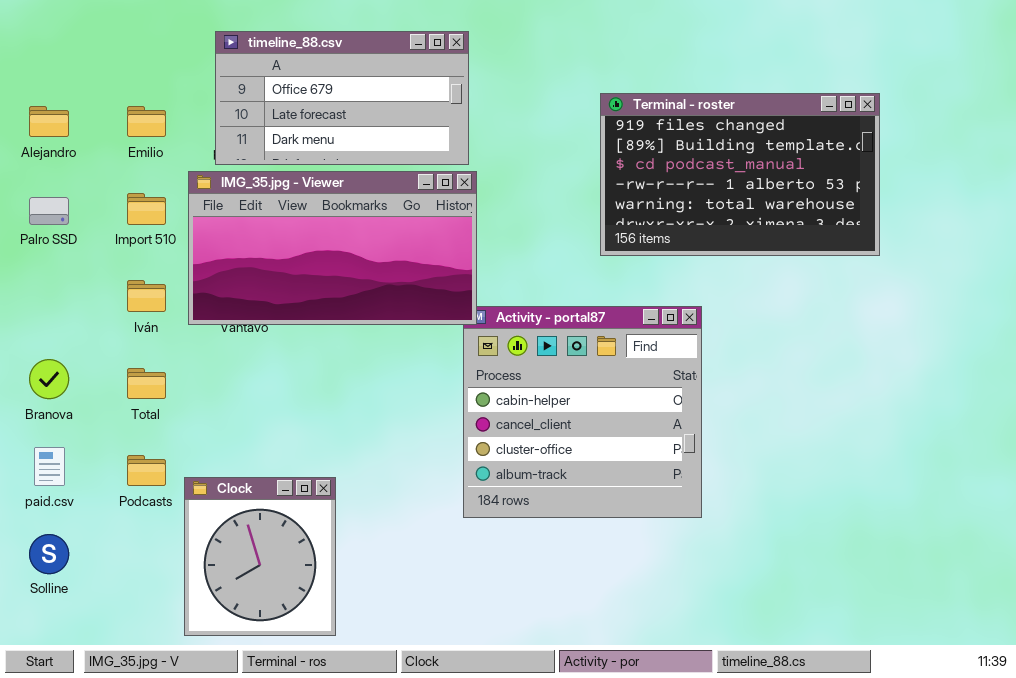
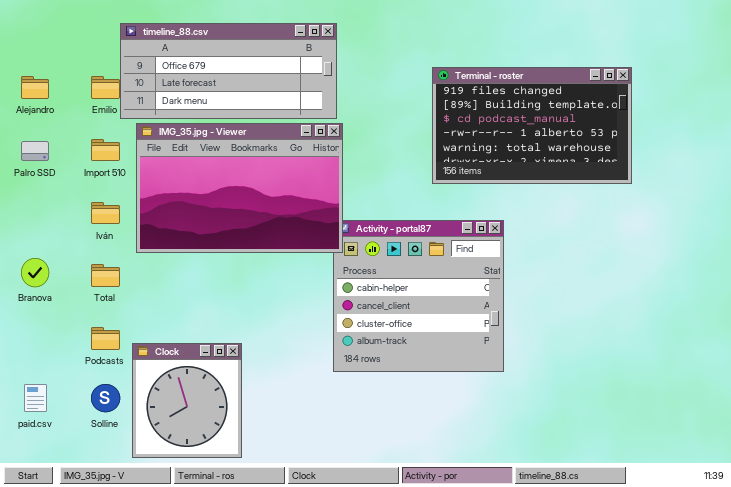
timeline_88.csv: [215,31,469,165] -> [120,23,337,119], resized
IMG_35.jpg - Viewer: [188,171,477,325] -> [136,123,343,253], resized
paid.csv: [34,447,65,486] -> [24,384,47,412], moved
Solline: [29,534,69,574] -> [91,384,120,412], moved

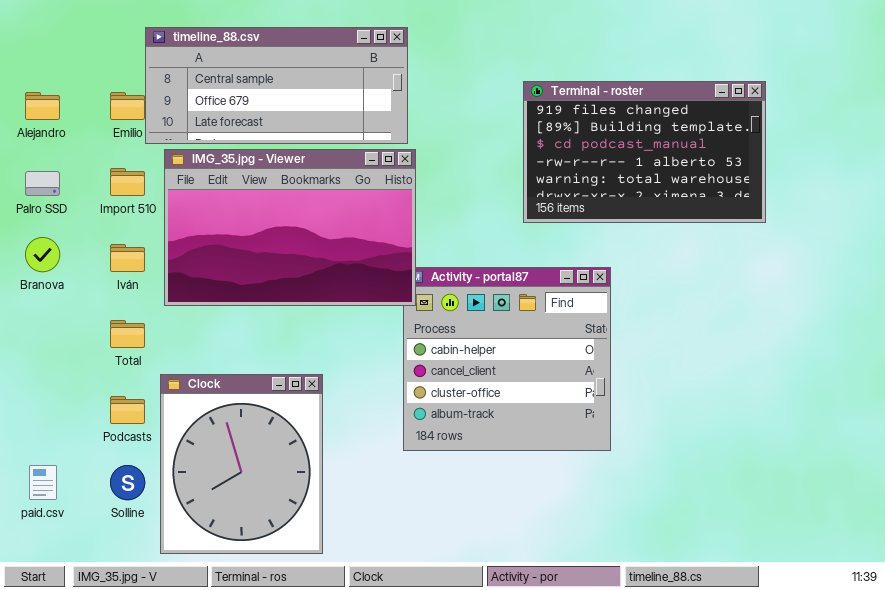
timeline_88.csv: [120,23,337,119] -> [145,27,408,144], scrolled up 1 row
Branova: [21,258,49,287] -> [25,237,60,272], moved
Clock: [132,343,242,458] -> [160,374,323,554], resized

